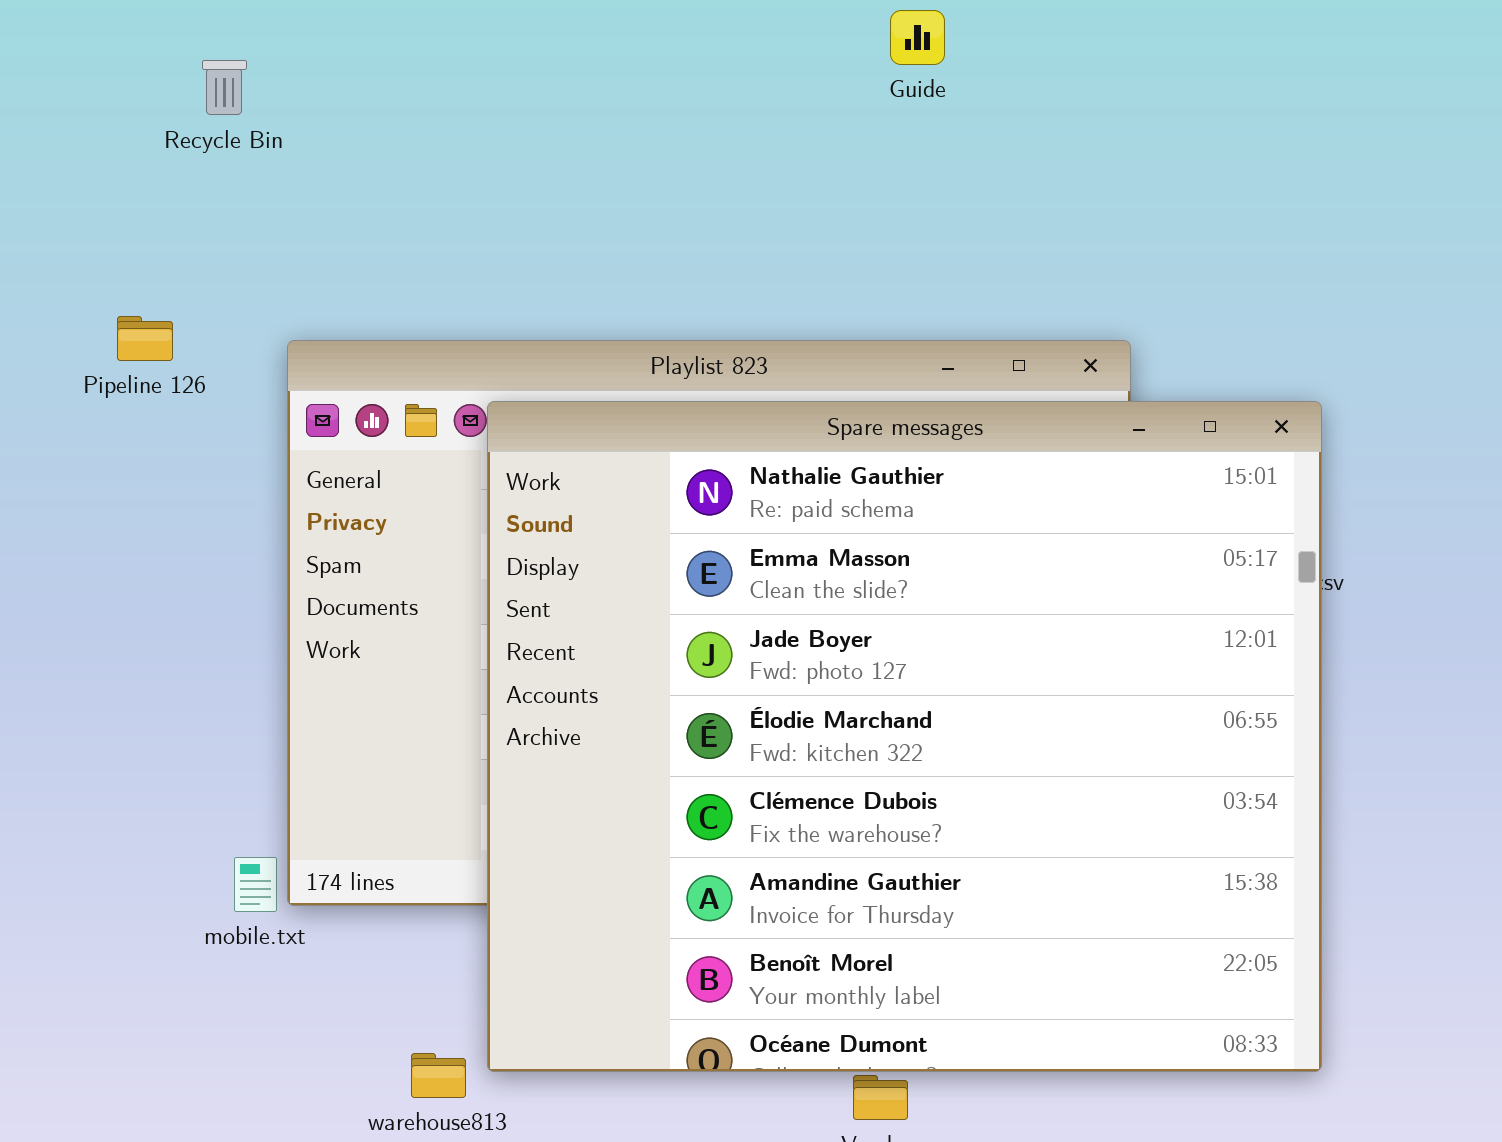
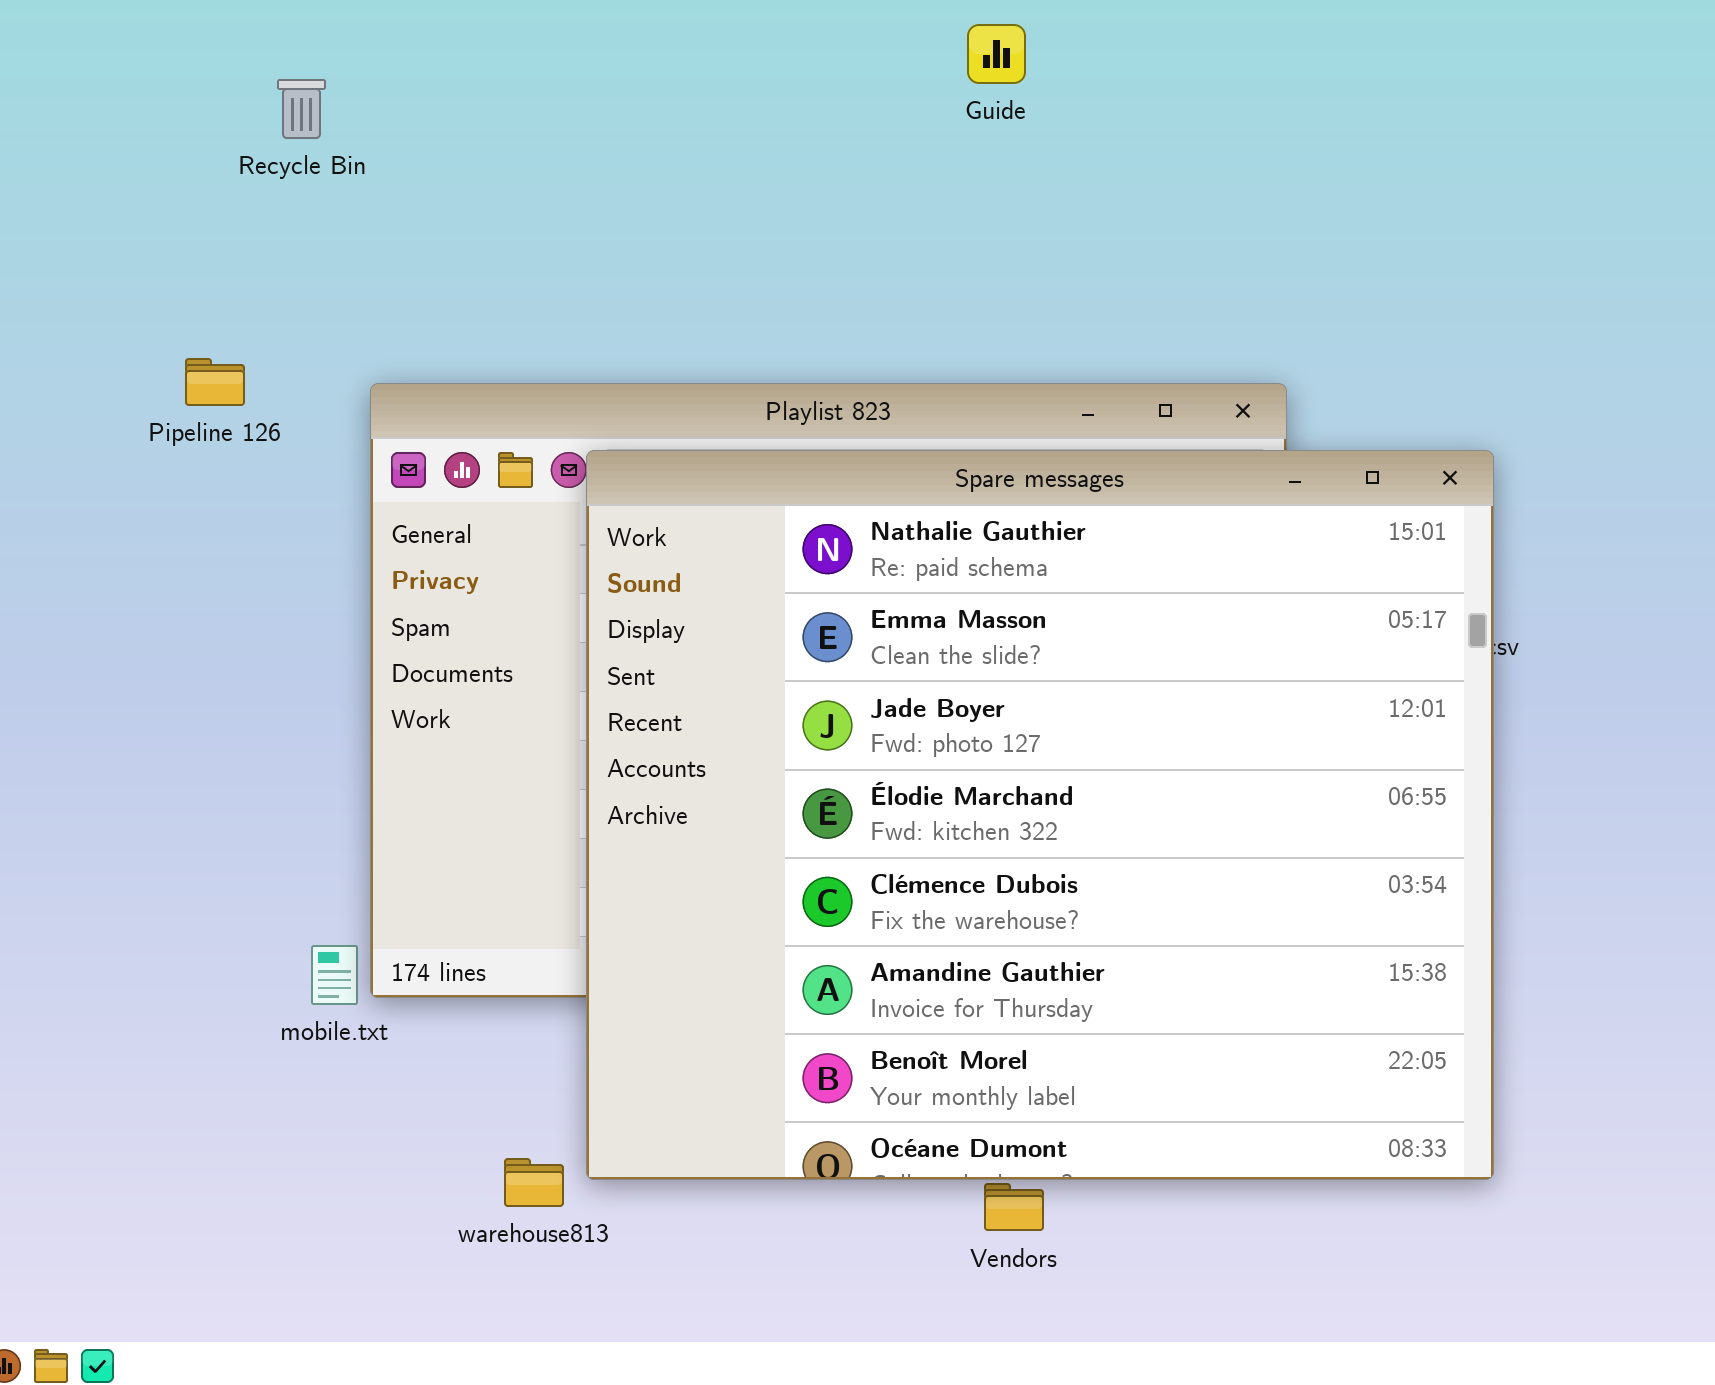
Guide: [890,10,945,65] -> [967,24,1026,84], moved

